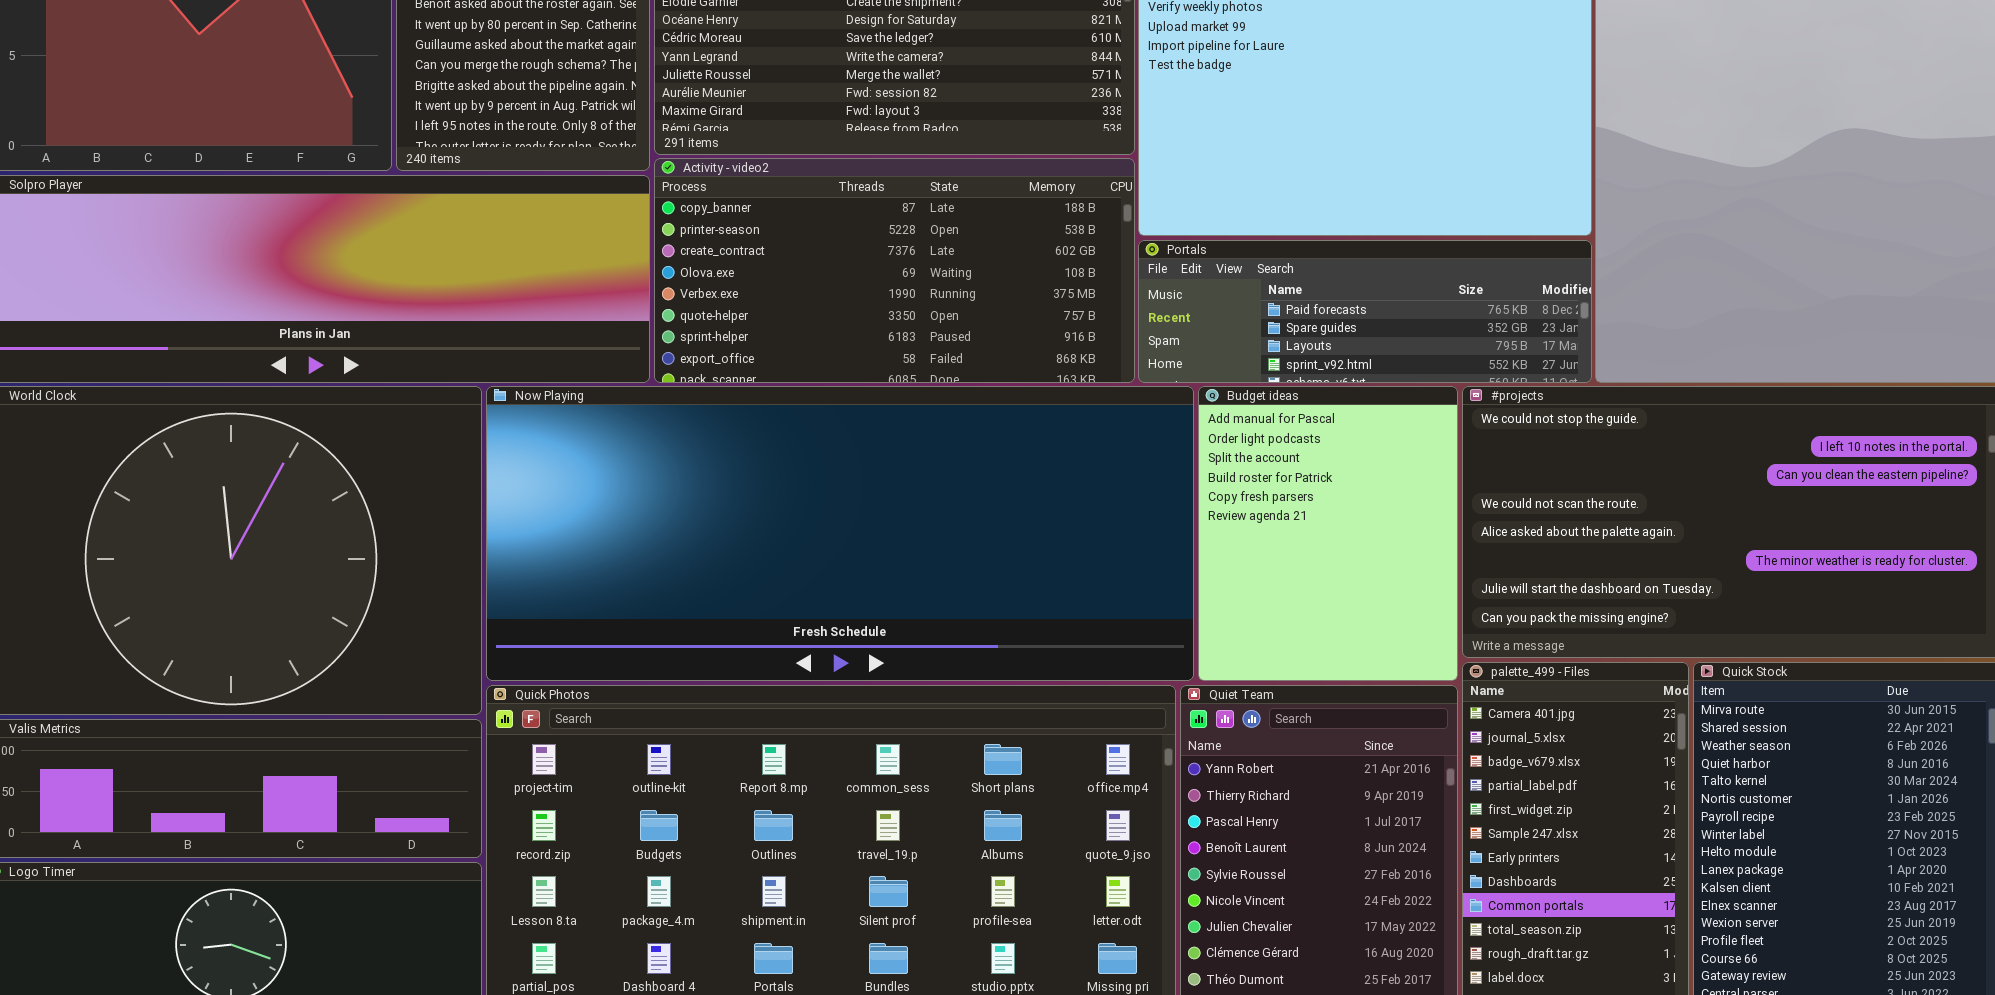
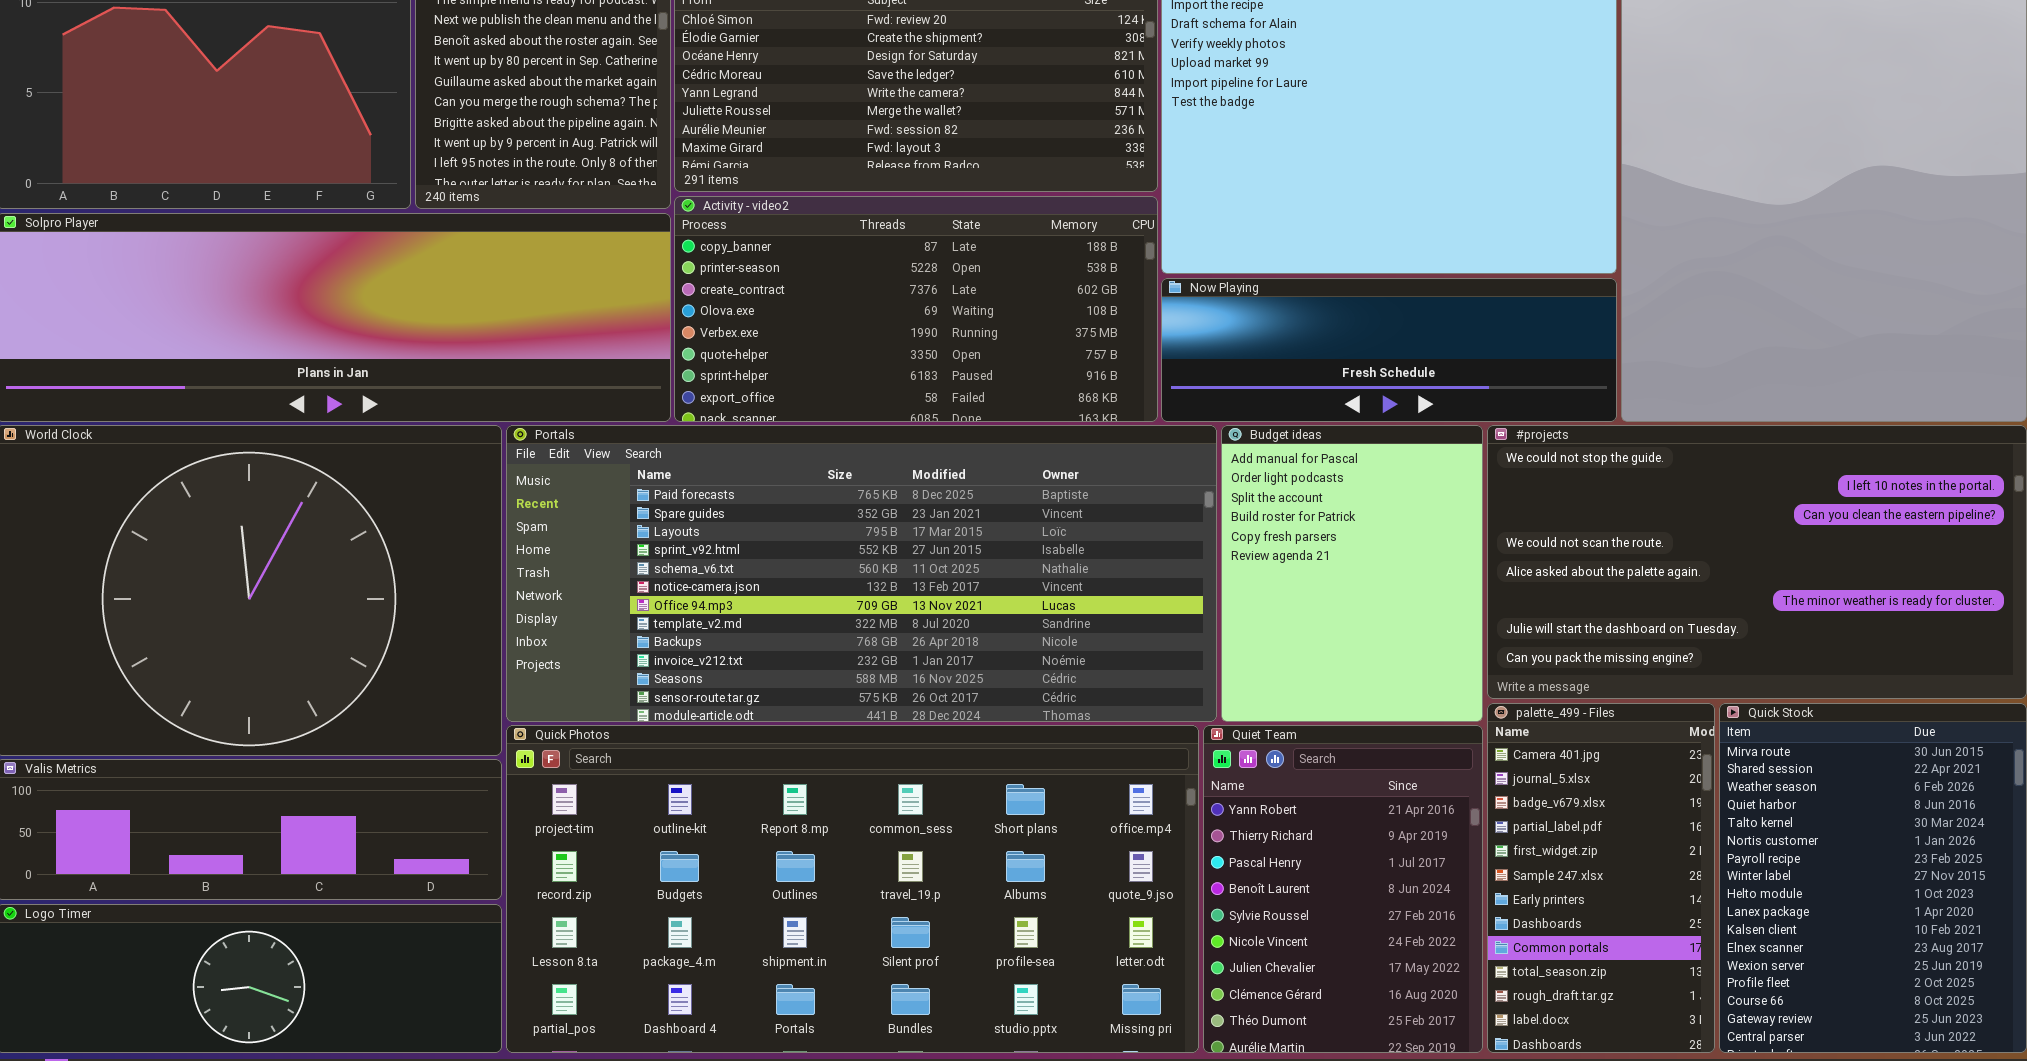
Portals: [1138,240,1592,383] -> [506,425,1217,722], moved, resized
Now Playing: [486,386,1194,681] -> [1161,278,1617,422], moved, resized

